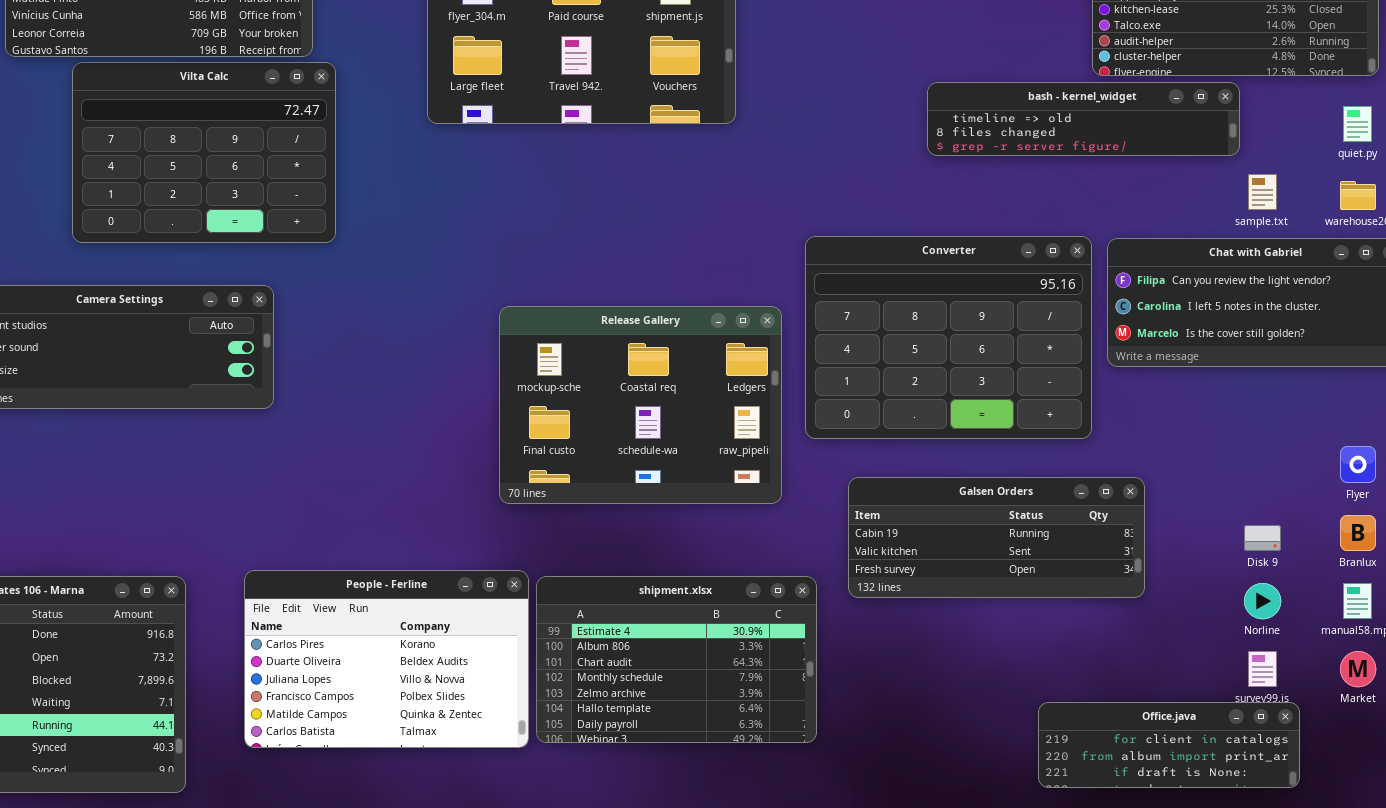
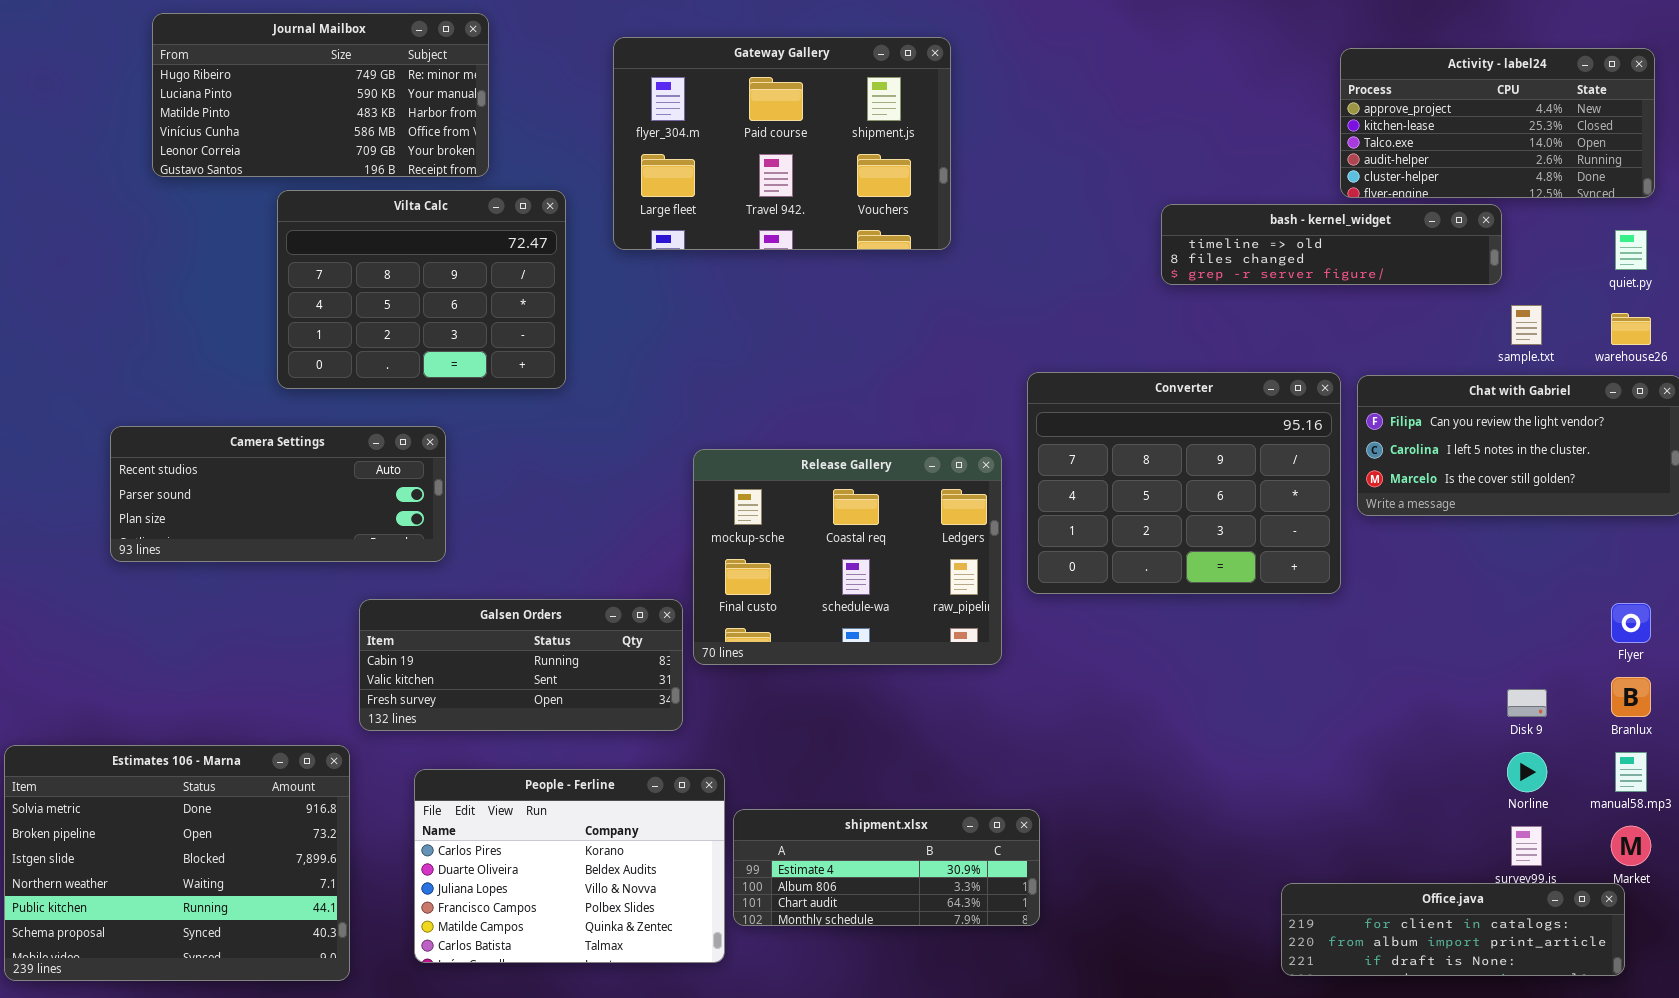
Vilta Calc: [72,62,336,243] -> [277,190,566,389], moved
Galsen Orders: [848,477,1145,598] -> [359,599,683,731], moved
People - Ferline: [244,570,529,748] -> [414,769,725,963], moved
shipment.xlsx: [536,576,817,743] -> [733,809,1040,926], resized
Office.java: [1038,702,1300,788] -> [1281,883,1625,976], resized

